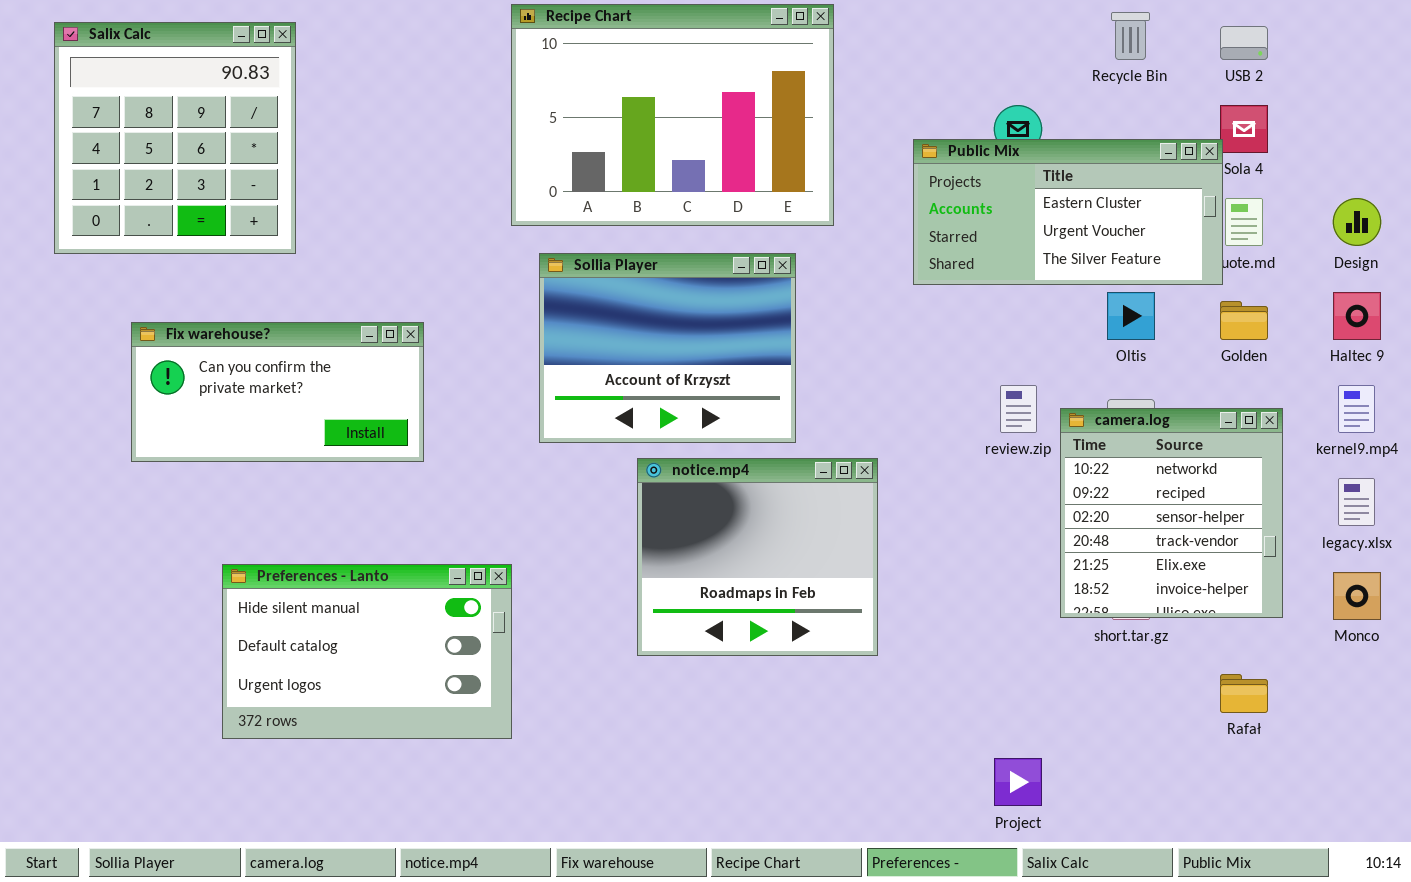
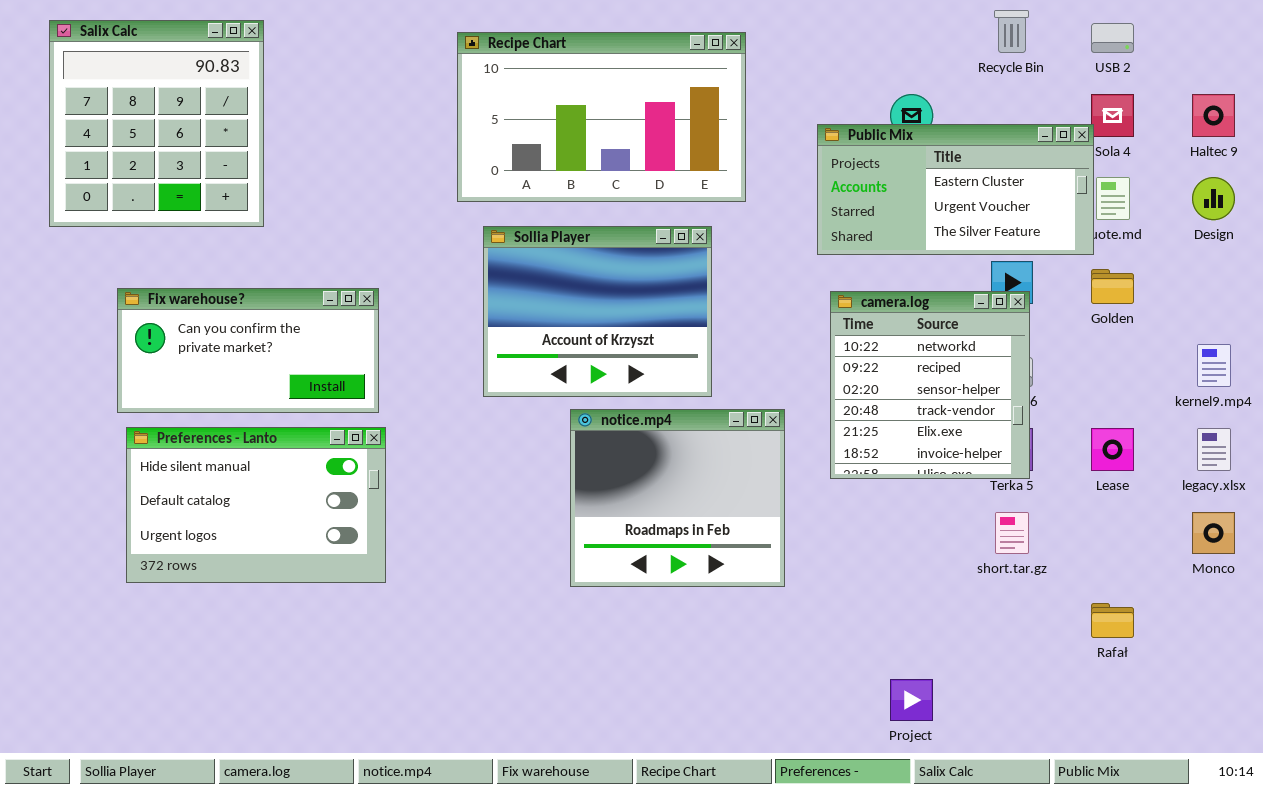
Recipe Chart: [511,4,834,226] -> [457,32,746,202], resized
Haltec 9: [1333,292,1381,340] -> [1192,94,1235,137], moved
camera.log: [1060,408,1283,618] -> [830,291,1030,479], moved
Preferences - Lanto: [222,564,512,739] -> [126,427,386,583], moved

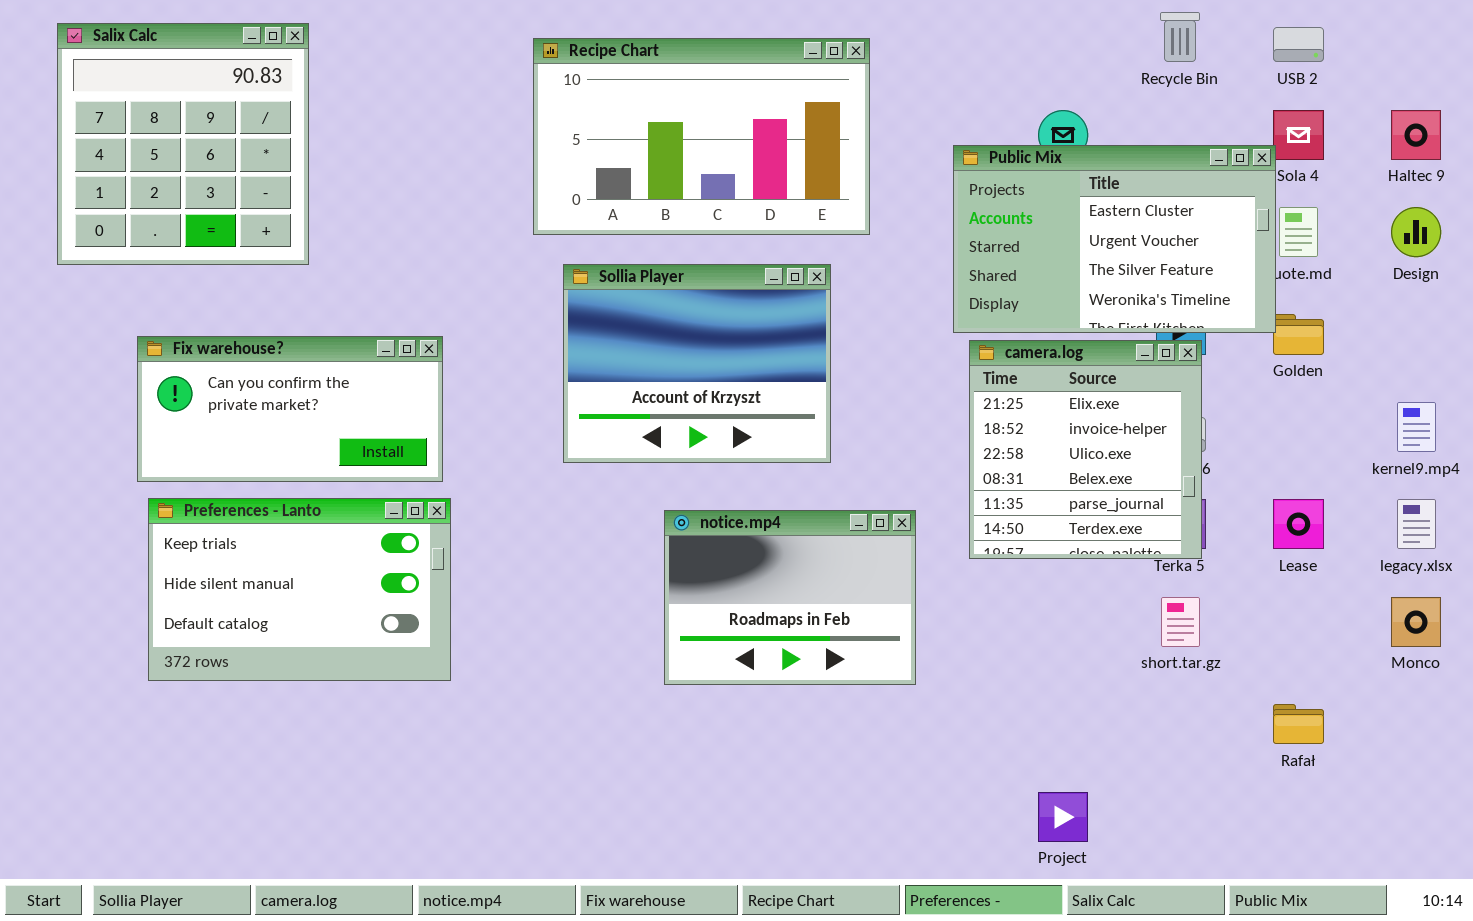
Public Mix: [817,124,1094,255] -> [953,145,1276,333], resized
camera.log: [830,291,1030,479] -> [969,340,1202,559], scrolled down 4 rows
notice.mp4: [570,409,785,587] -> [664,510,916,685], resized
Preferences - Lanto: [126,427,386,583] -> [148,498,451,681], scrolled up 1 row

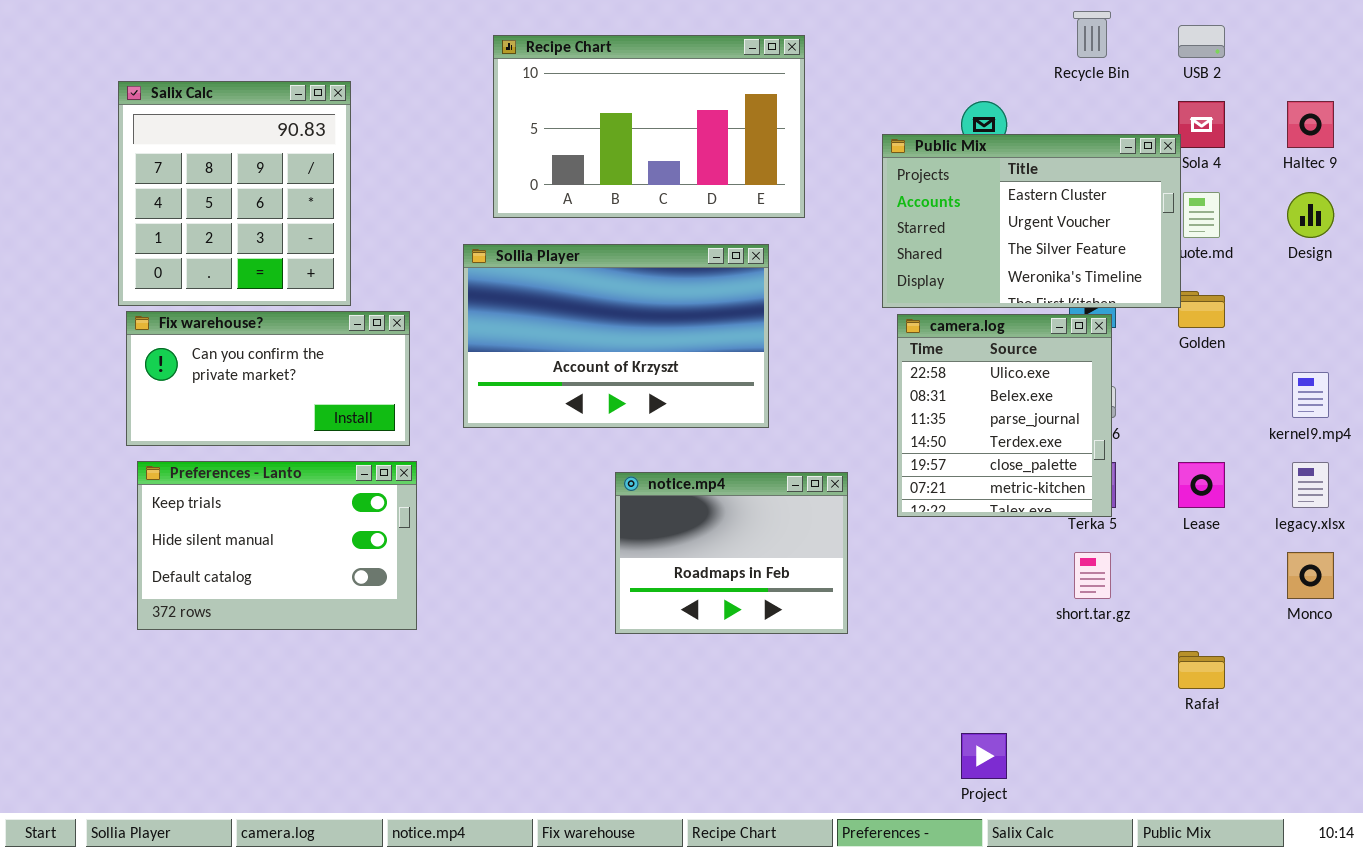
Salix Calc: [57,23,309,265] -> [118,81,351,306], moved
Sollia Player: [563,264,831,463] -> [463,244,769,428], resized
camera.log: [969,340,1202,559] -> [897,314,1112,517], scrolled down 2 rows

